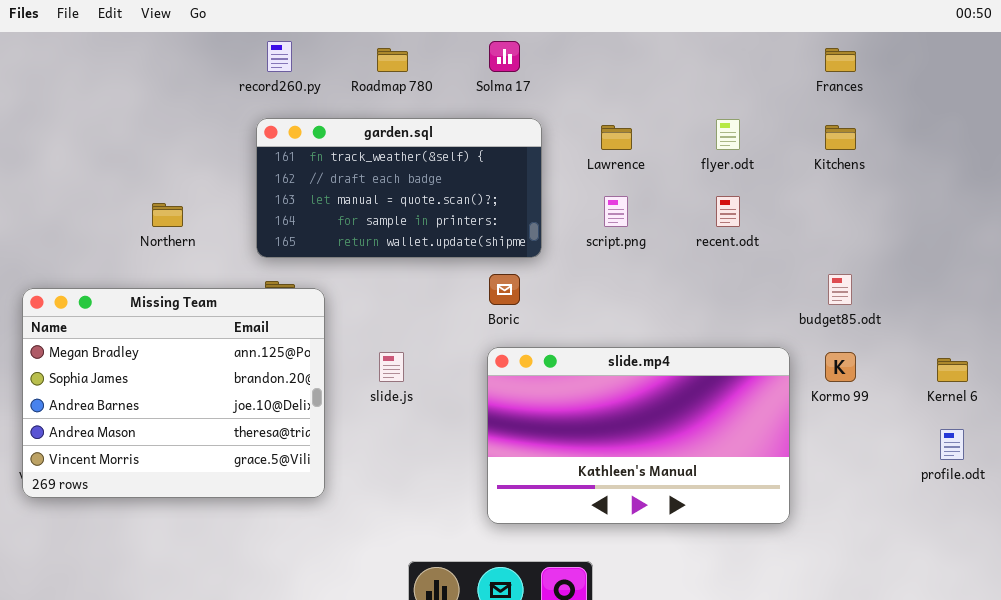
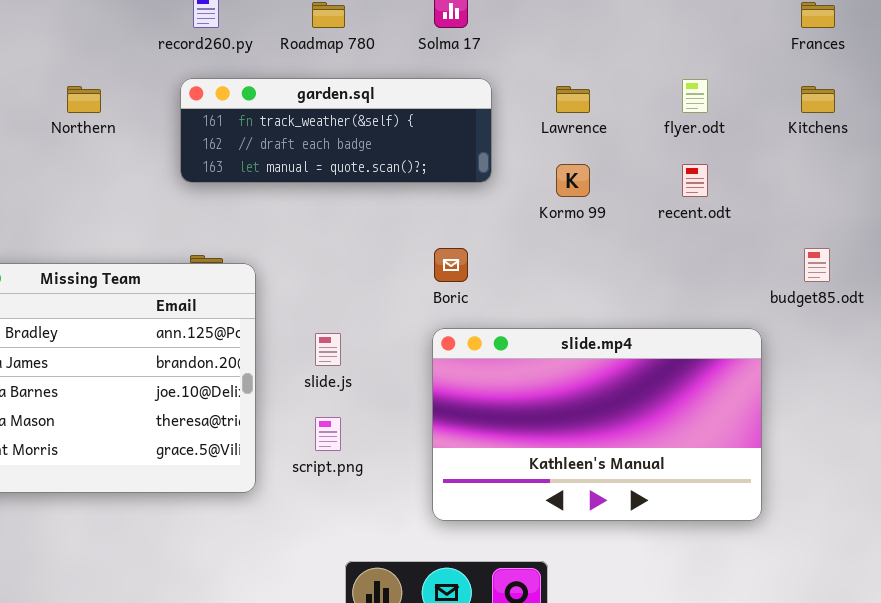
garden.sql: [256,118,542,258] -> [180,78,492,183], resized
script.png: [604,196,628,227] -> [315,417,341,451], moved
Northern: [152,203,183,227] -> [67,86,101,113], moved
Kormo 99: [825,352,856,382] -> [556,164,590,197], moved

